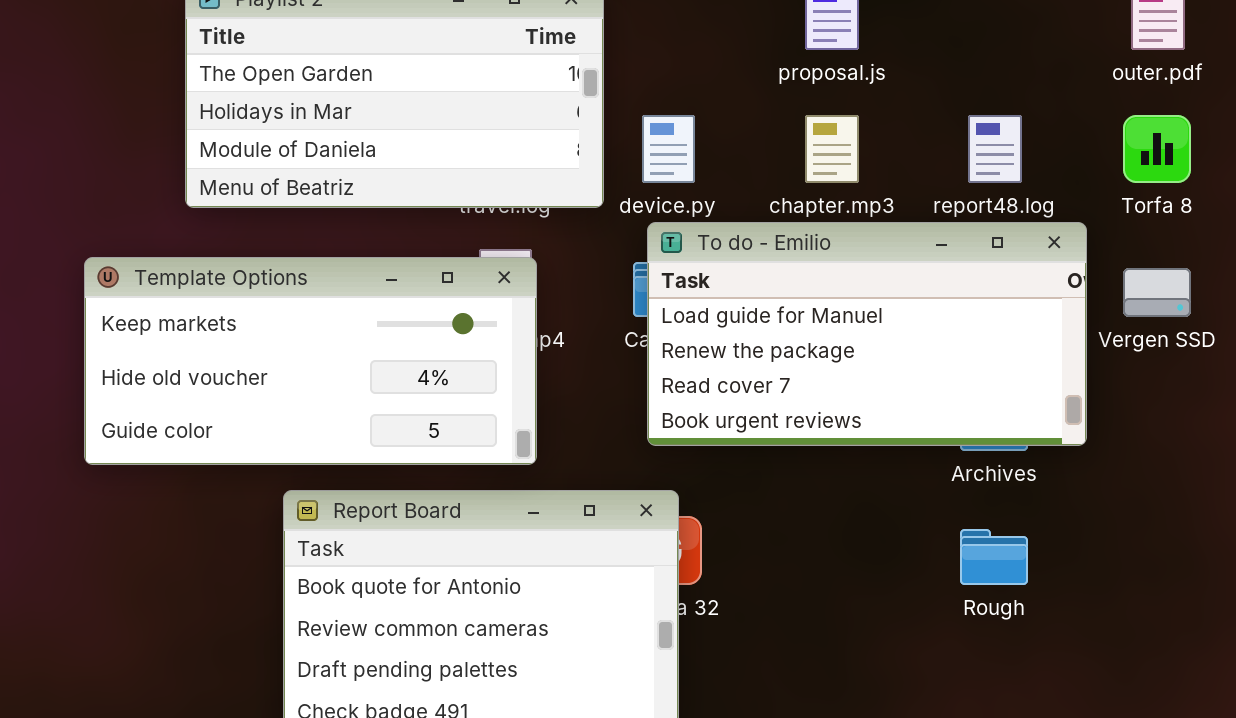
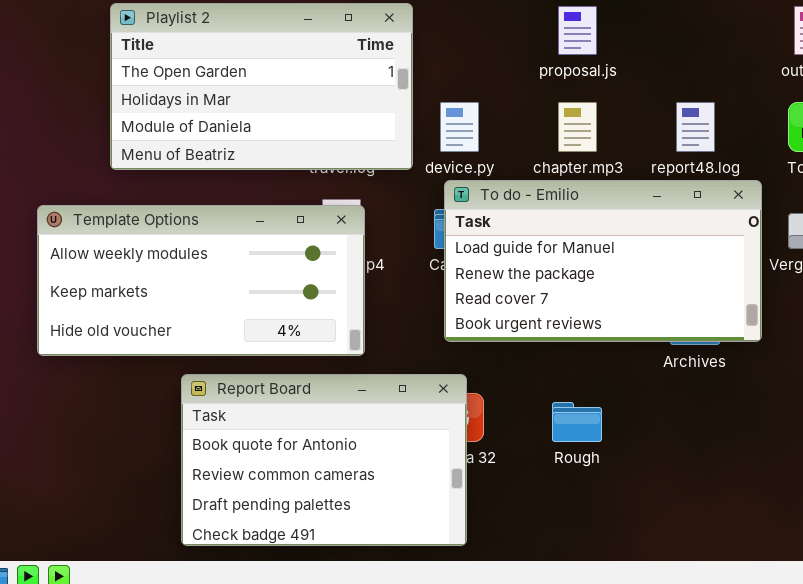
Template Options: [84,257,537,465] -> [37,205,365,356], scrolled up 1 row
Rough: [960,529,1028,585] -> [552,402,602,442], moved

